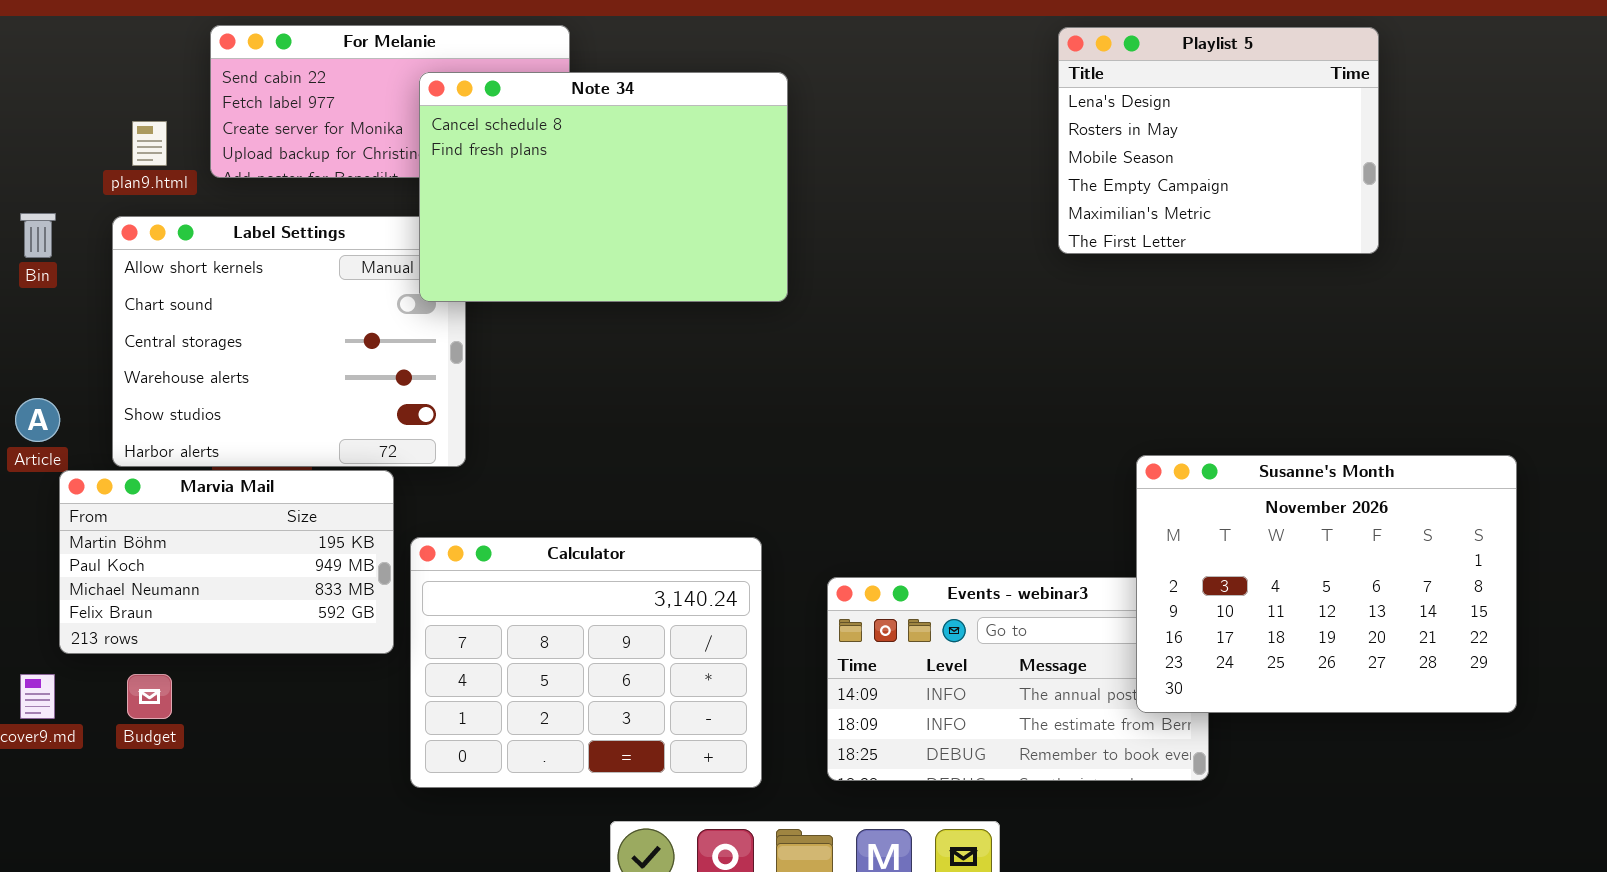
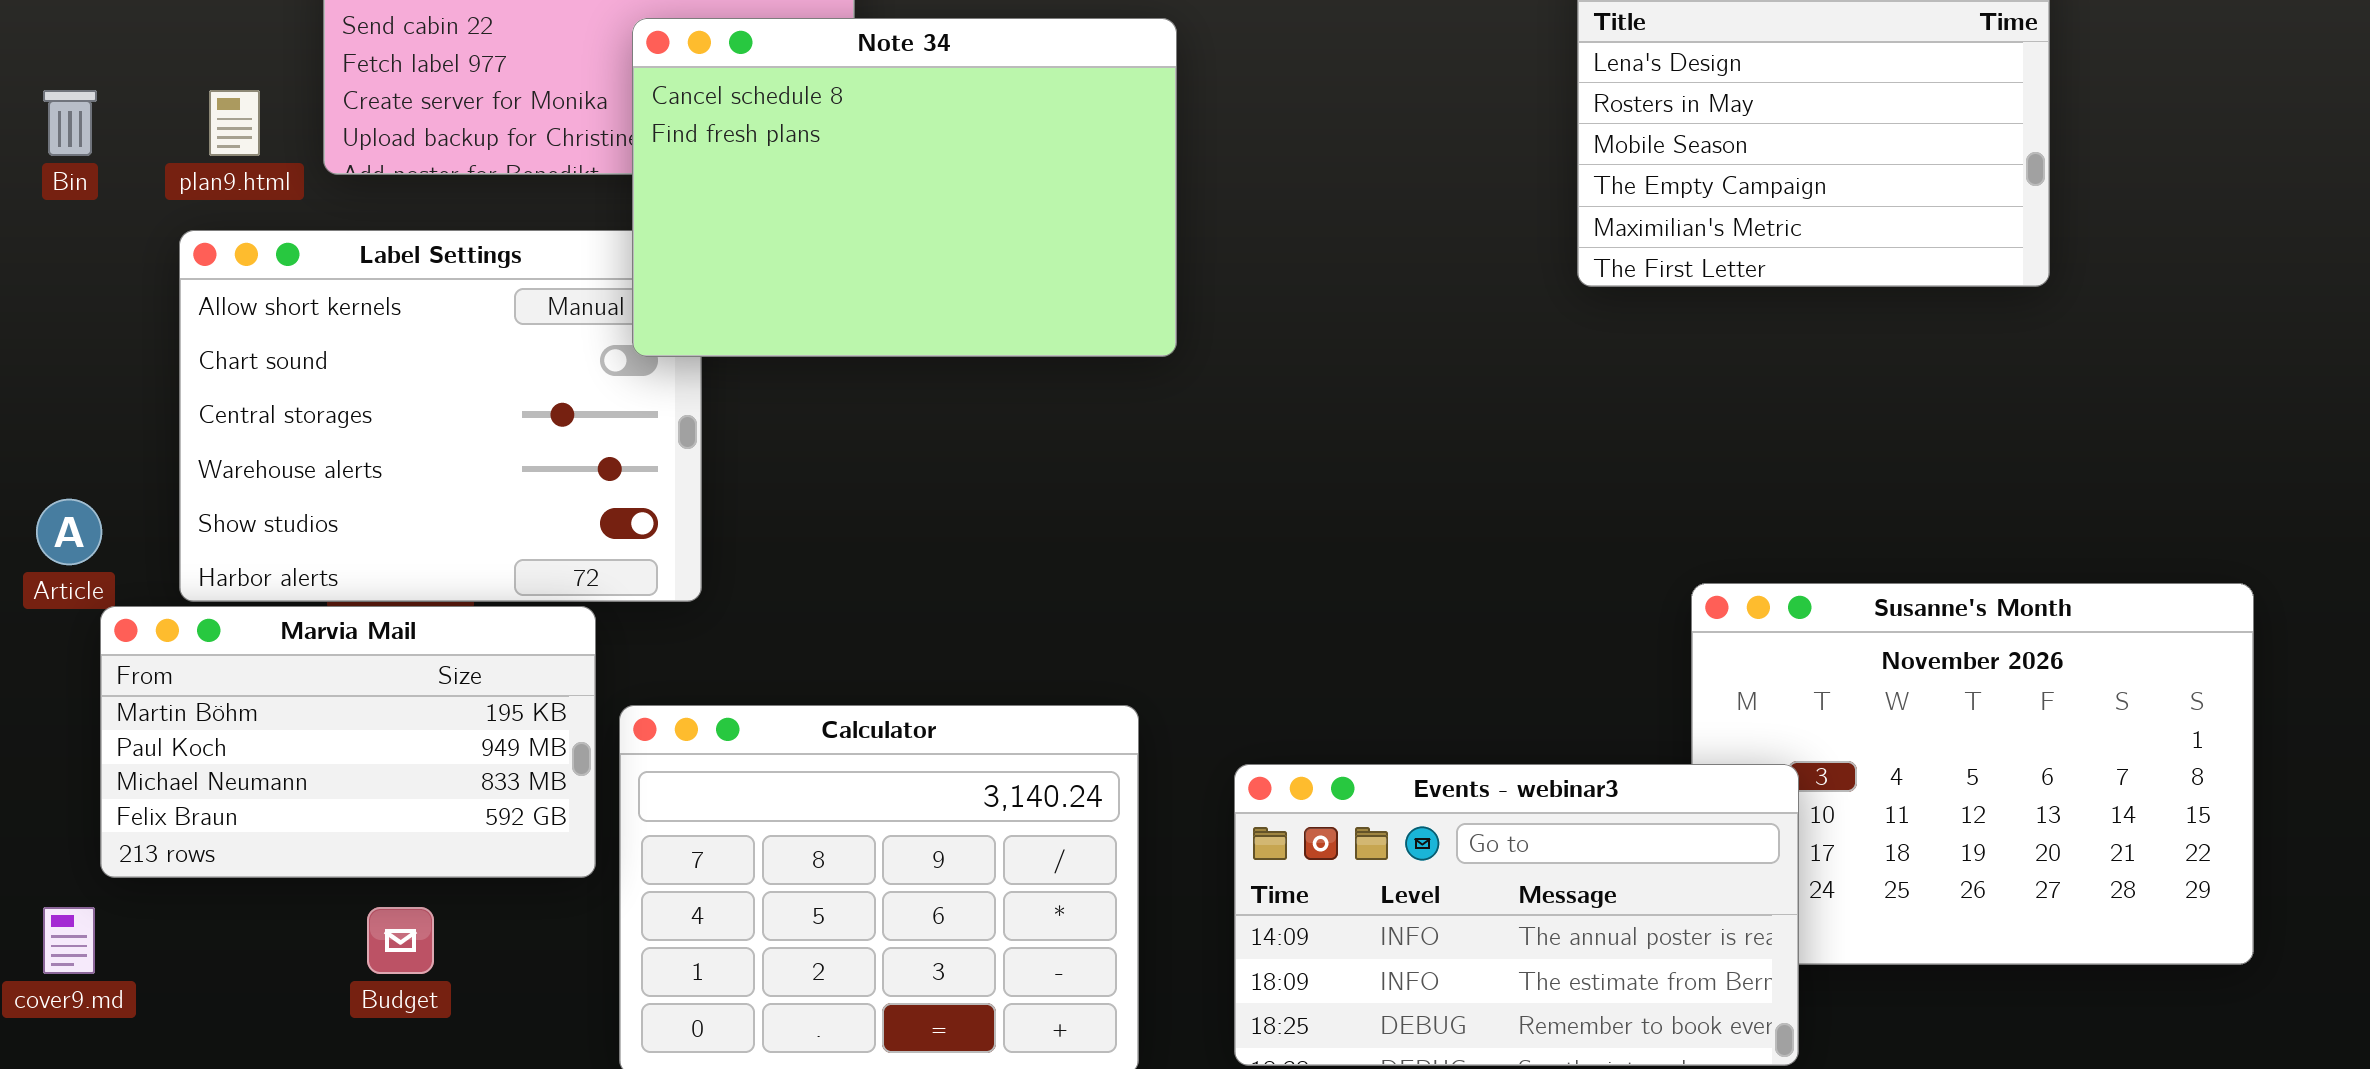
Bin: [20,213,56,258] -> [43,90,97,156], moved
Events - webinar3: [827,577,1209,781] -> [1234,764,1799,1066], raised
Budget: [127,674,172,719] -> [367,907,434,974], moved

